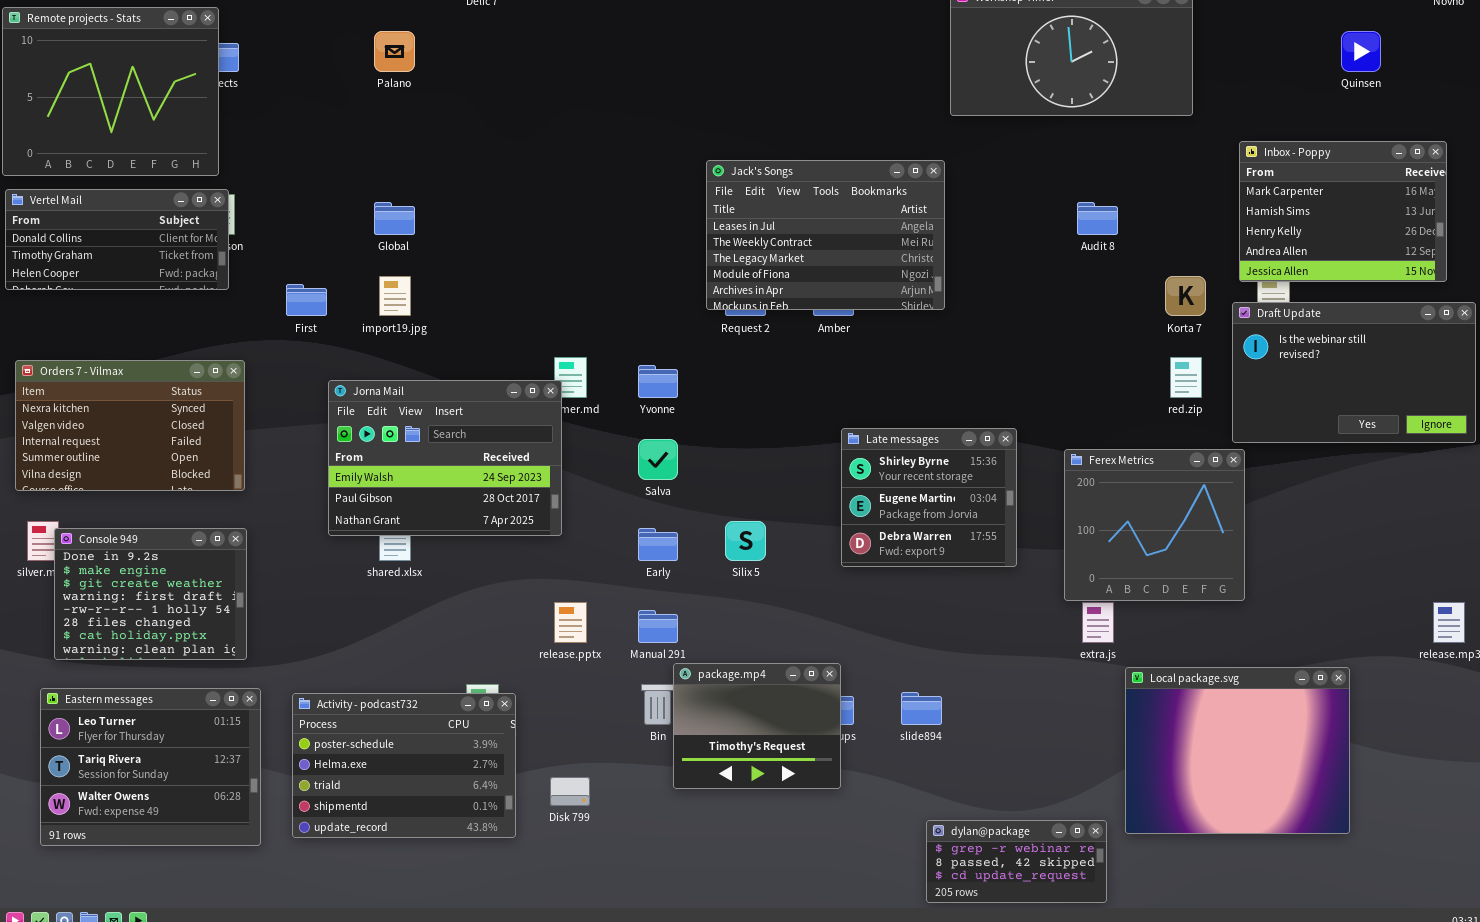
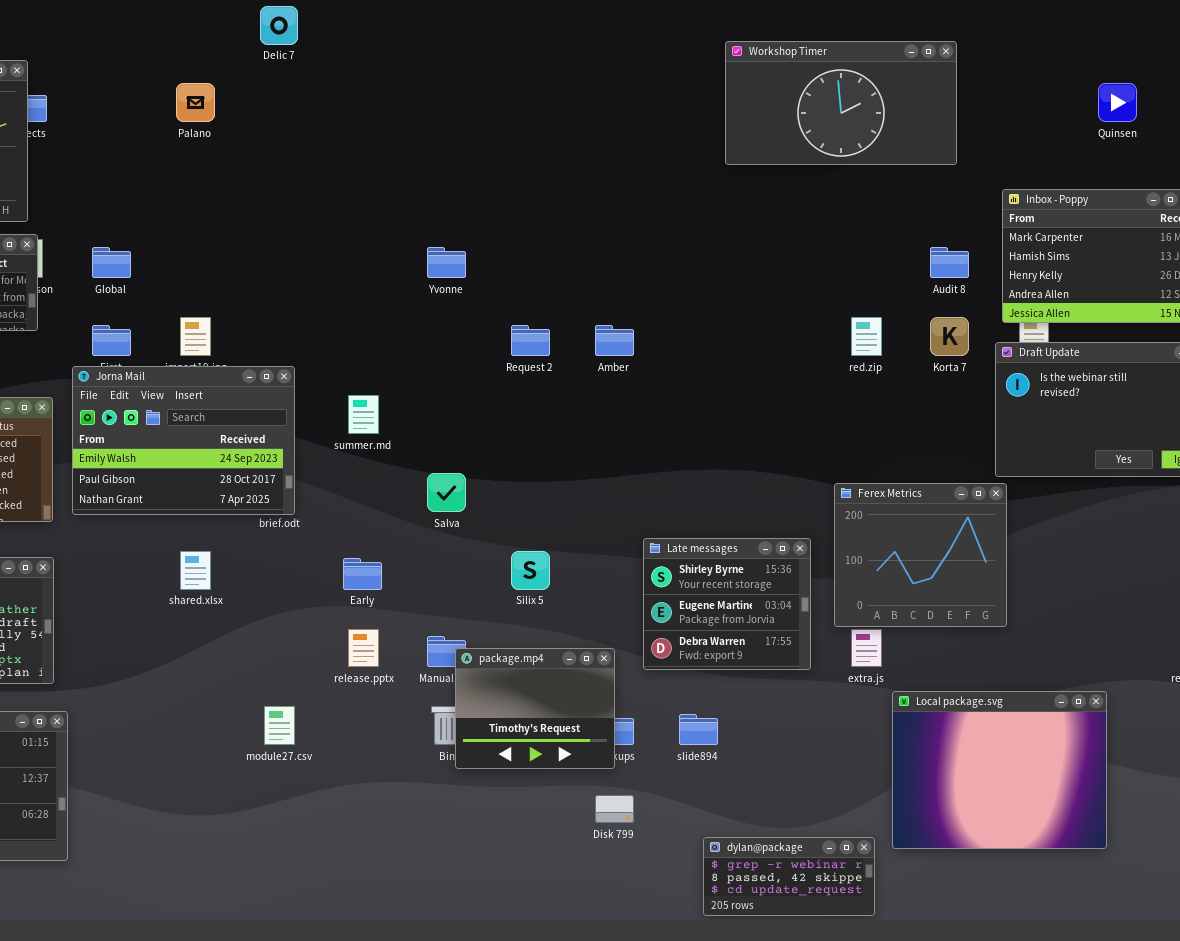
Jack's Songs: [706,160,945,310] -> none, closed
Global: [374,202,415,235] -> [92,247,131,278], moved
Audit 8: [1077,202,1118,235] -> [930,247,969,278], moved
red.zip: [1170,357,1202,398] -> [851,317,882,356], moved
Yvonne: [638,365,678,398] -> [427,247,466,278], moved
Jorna Mail: [328,380,562,536] -> [72,366,295,515], moved
Late messages: [841,428,1017,567] -> [643,538,811,670], moved
Early: [638,528,678,561] -> [343,558,382,590], moved
package.mp4: [673,663,841,789] -> [455,648,615,769], moved
Activity - podcast732: [292,693,516,838] -> none, closed
Disk 799: [550,777,590,806] -> [595,795,634,823], moved

